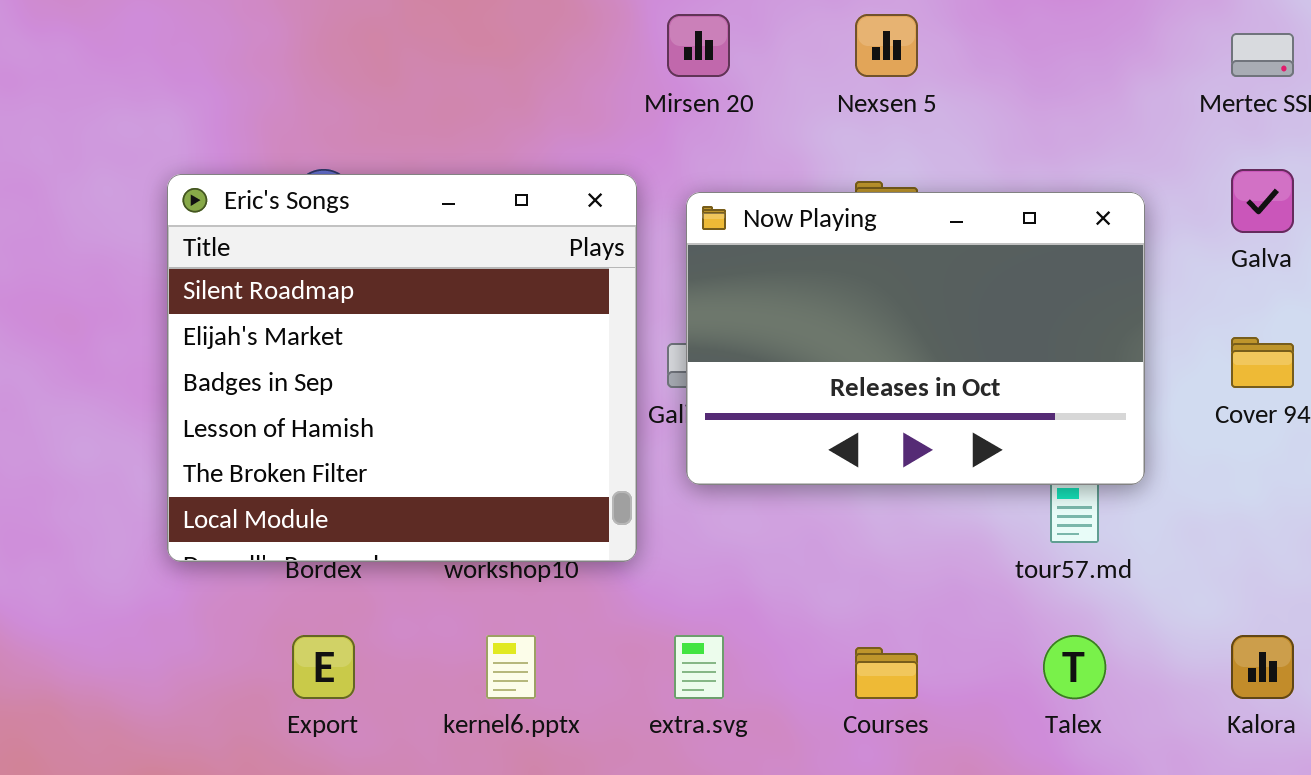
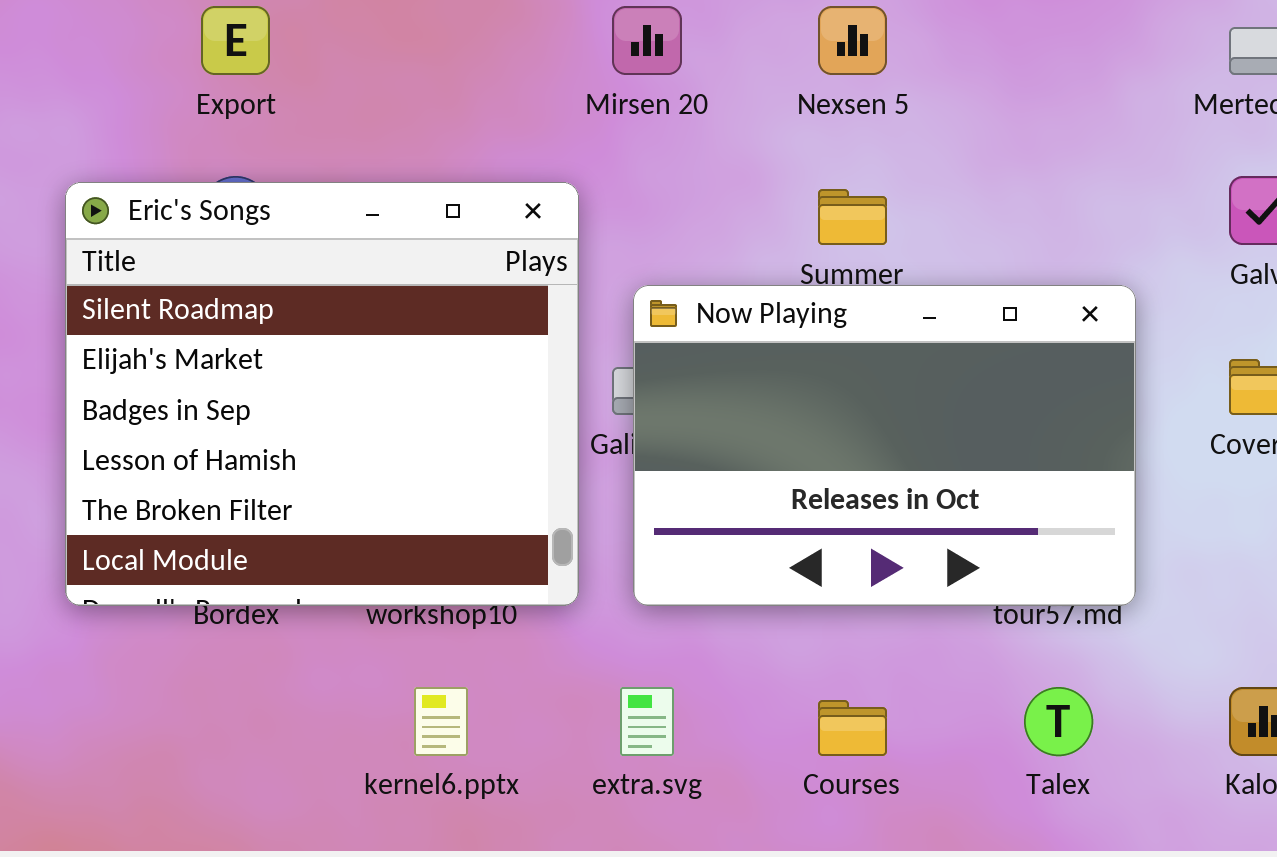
Now Playing: [686,192,1145,485] -> [633,285,1136,606], moved
Export: [292,635,355,699] -> [201,6,270,75], moved

